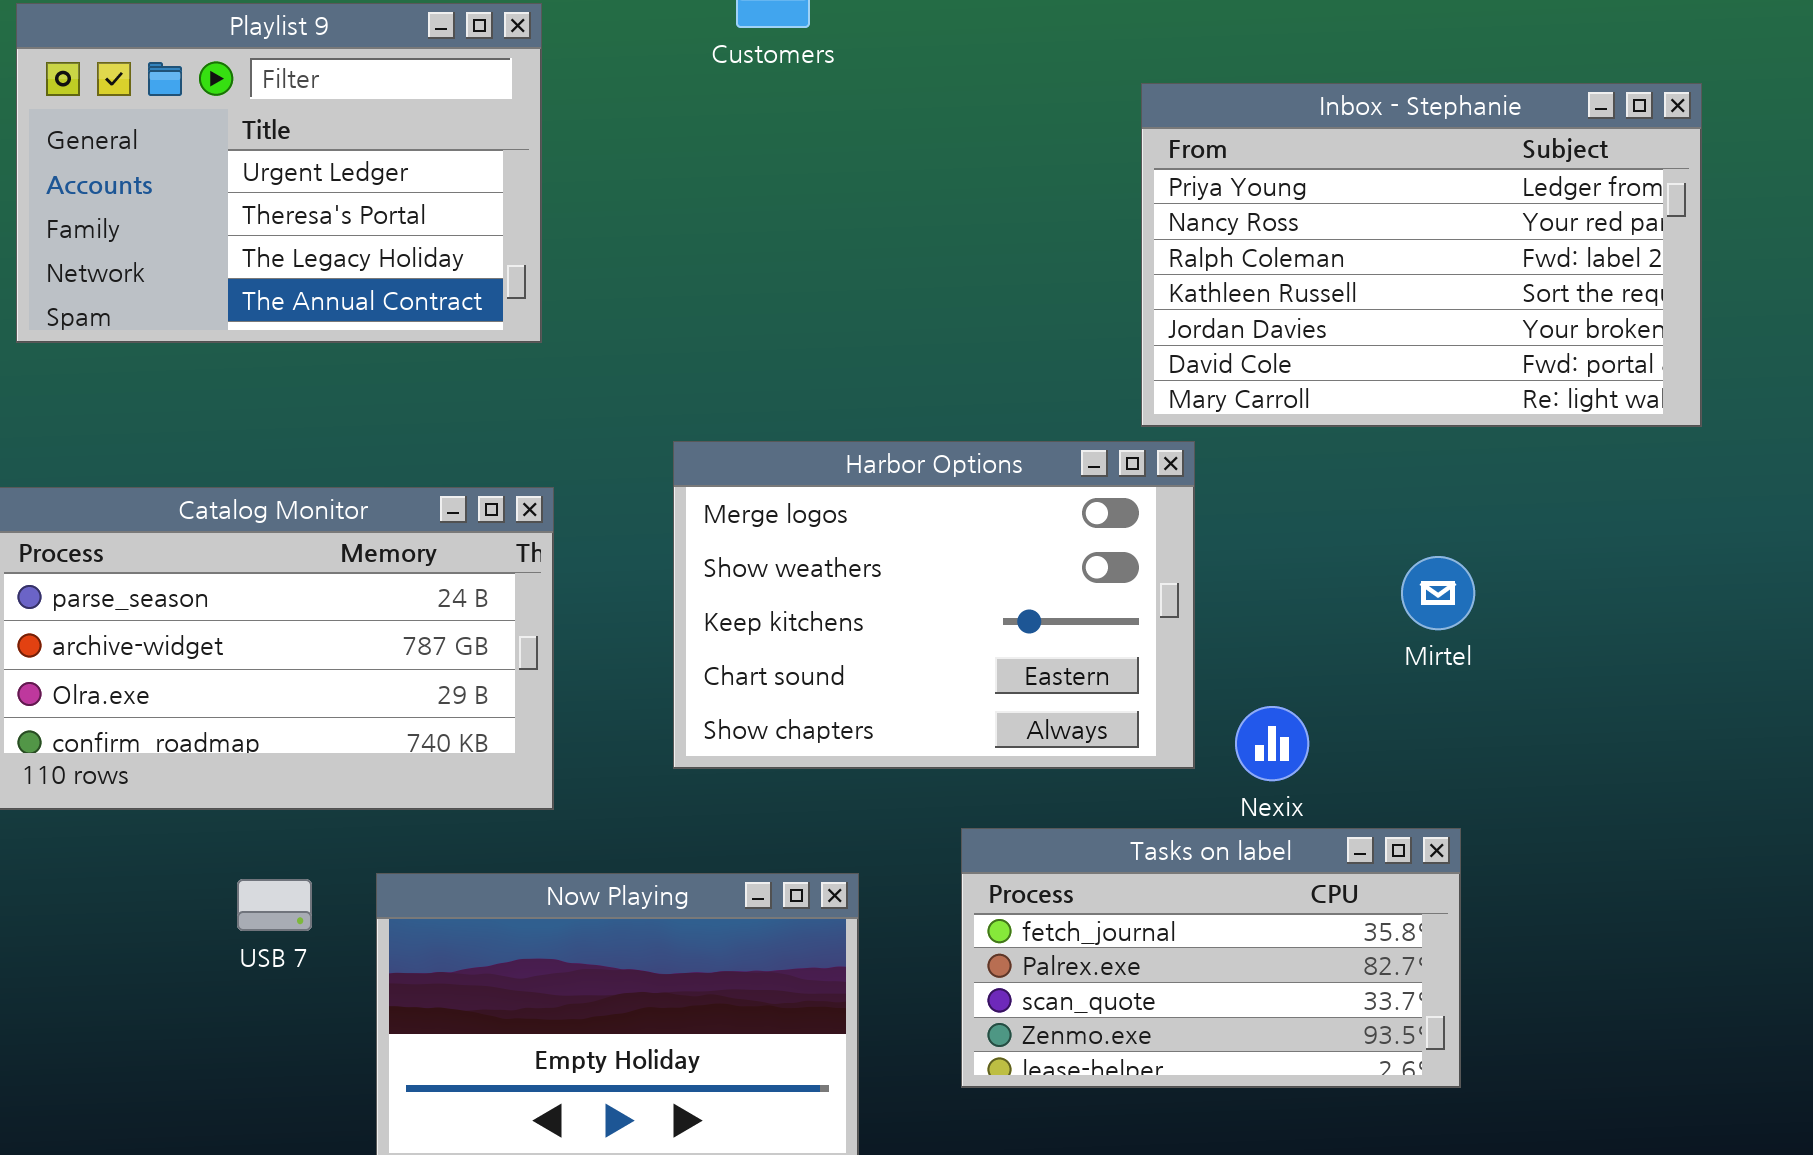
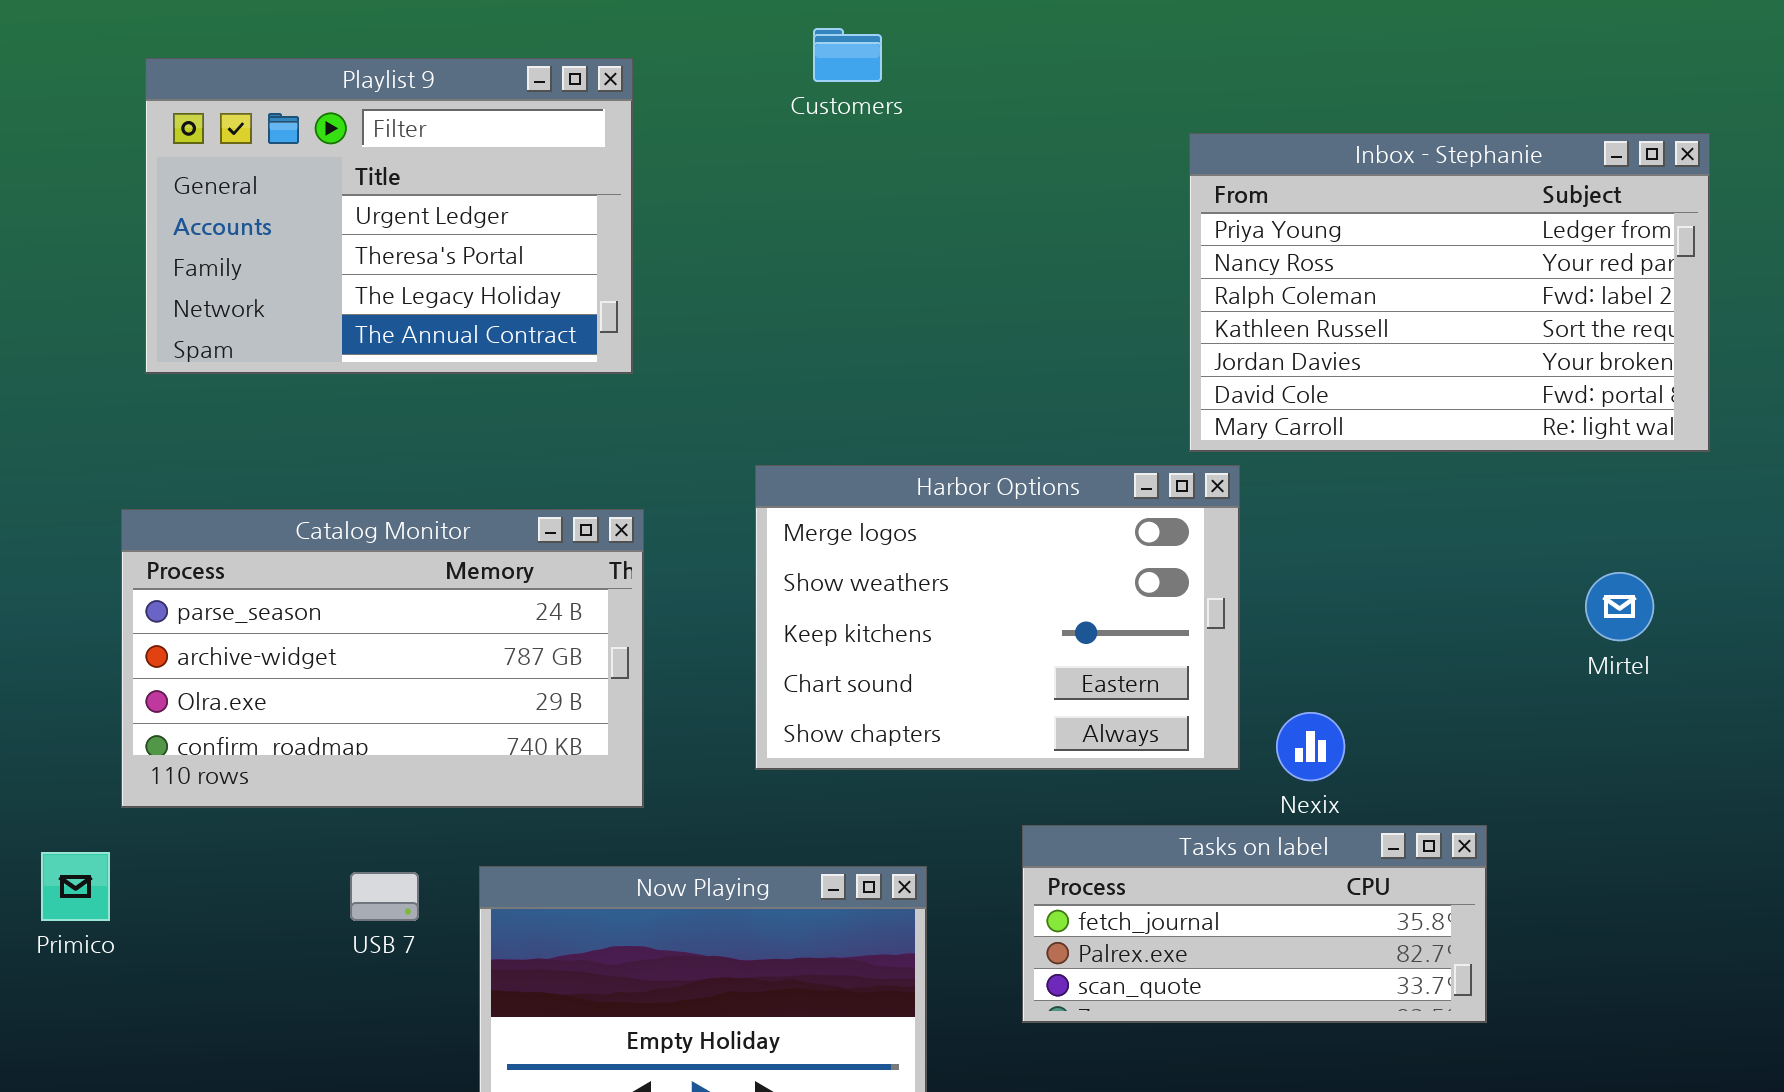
Mirtel: [1401,556,1475,630] -> [1585,572,1654,641], moved
Tasks on label: [961,828,1461,1088] -> [1022,825,1487,1023], resized

